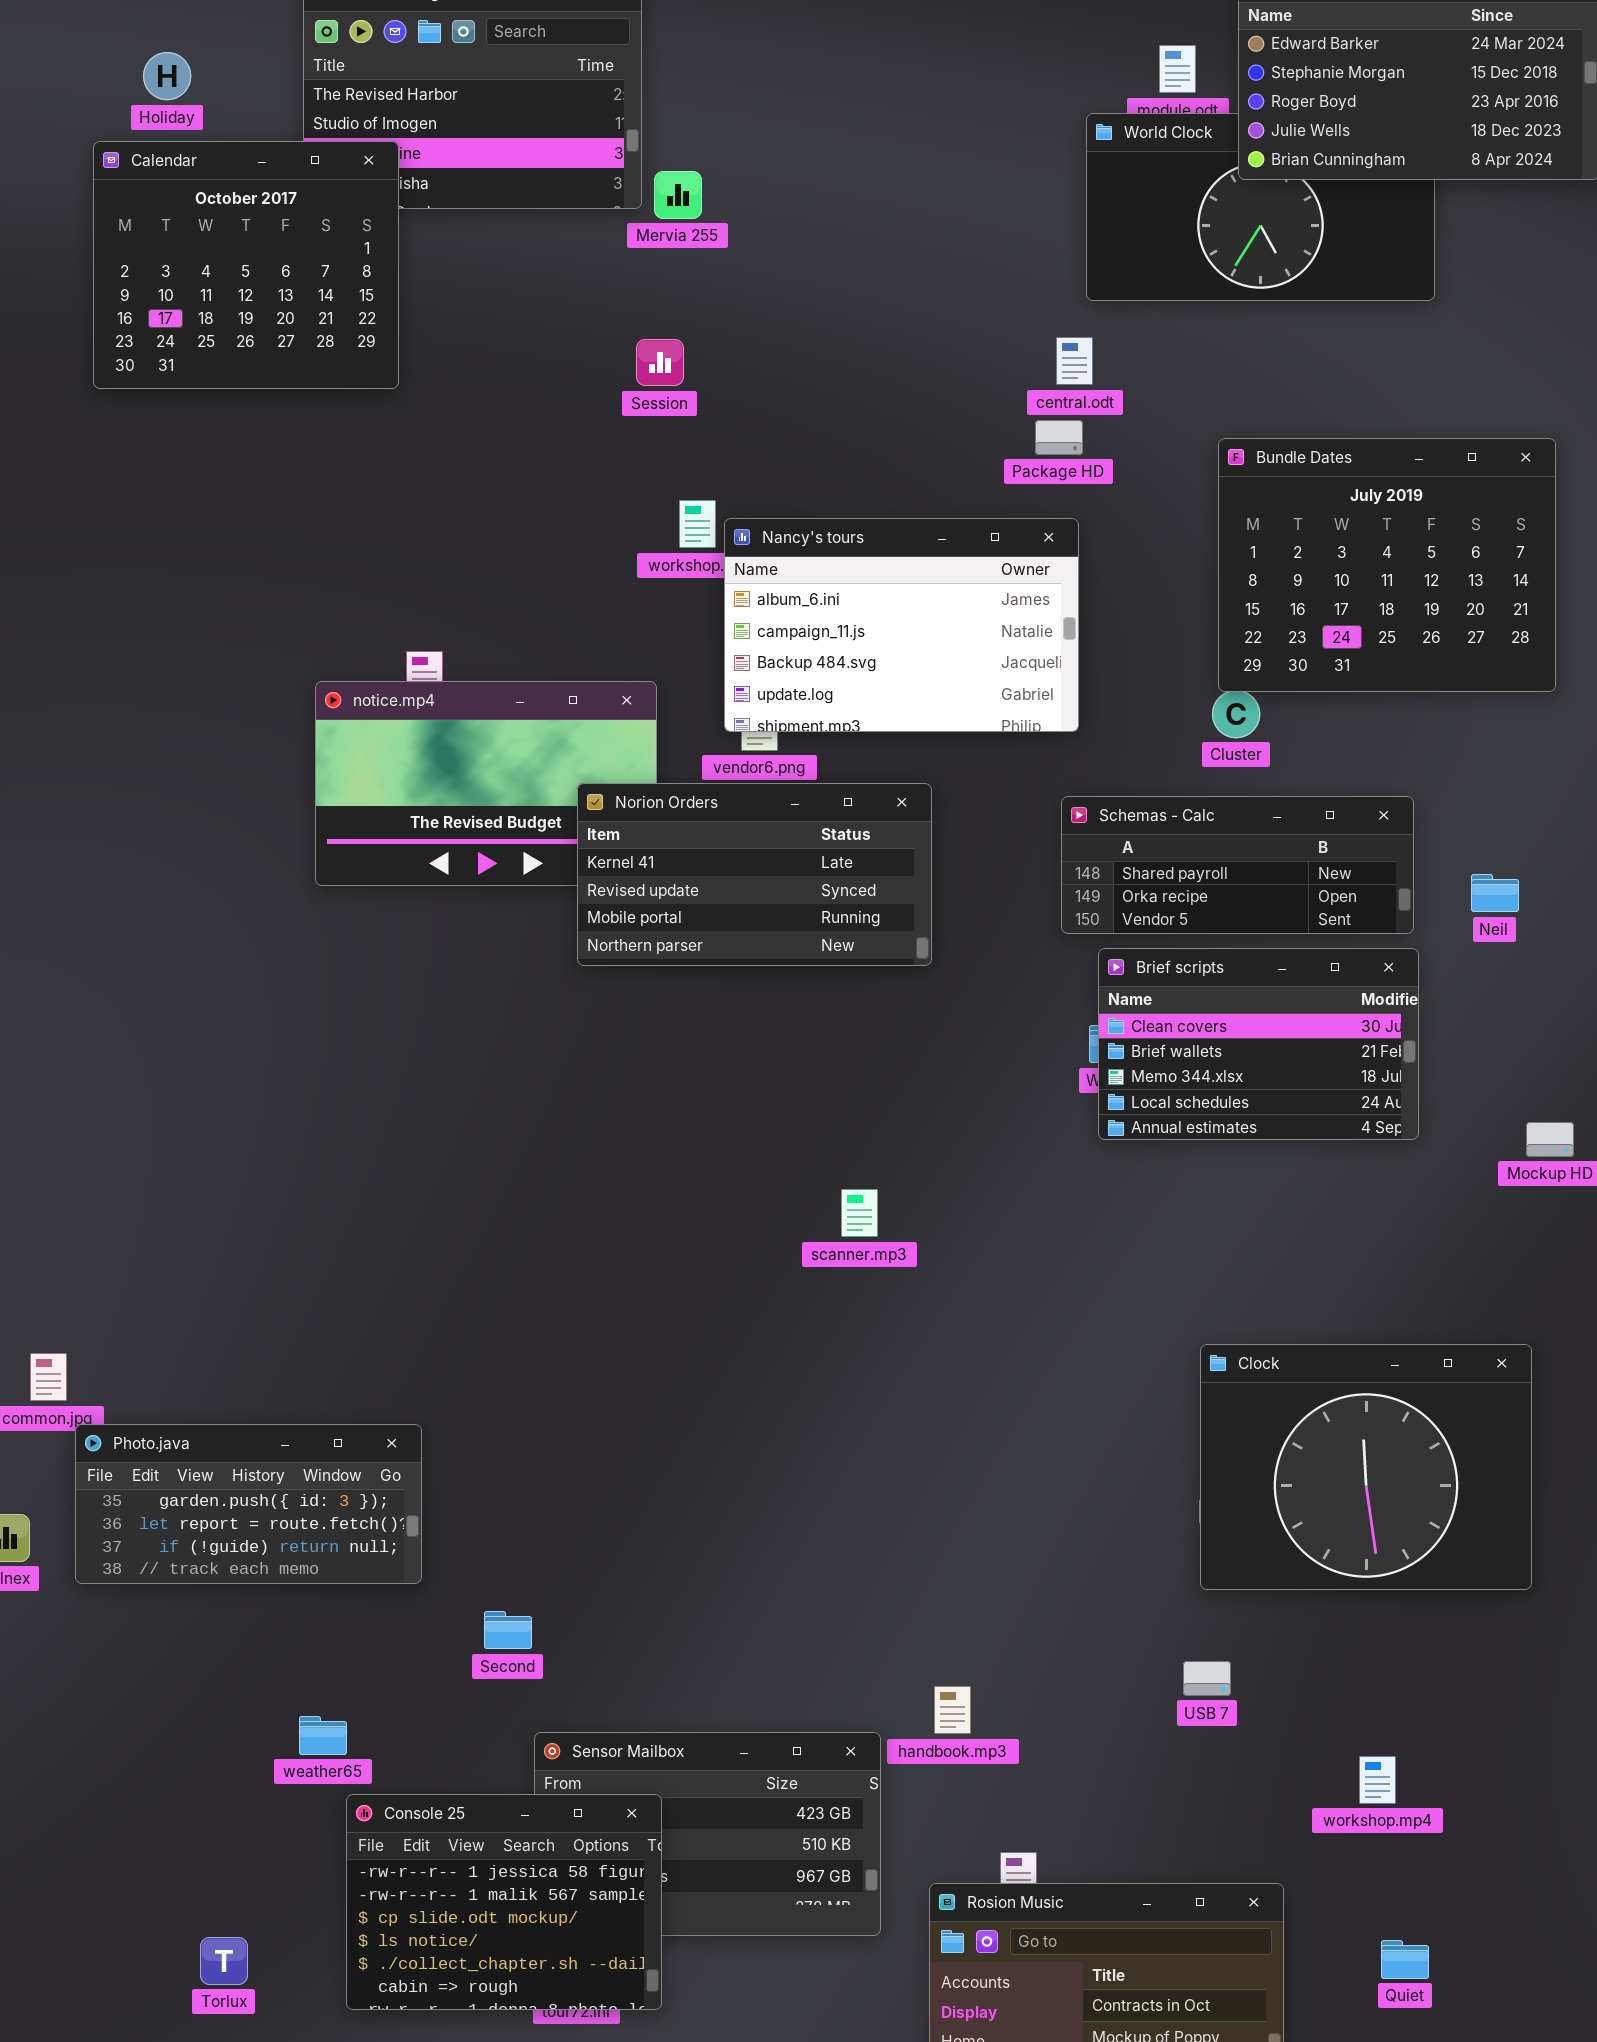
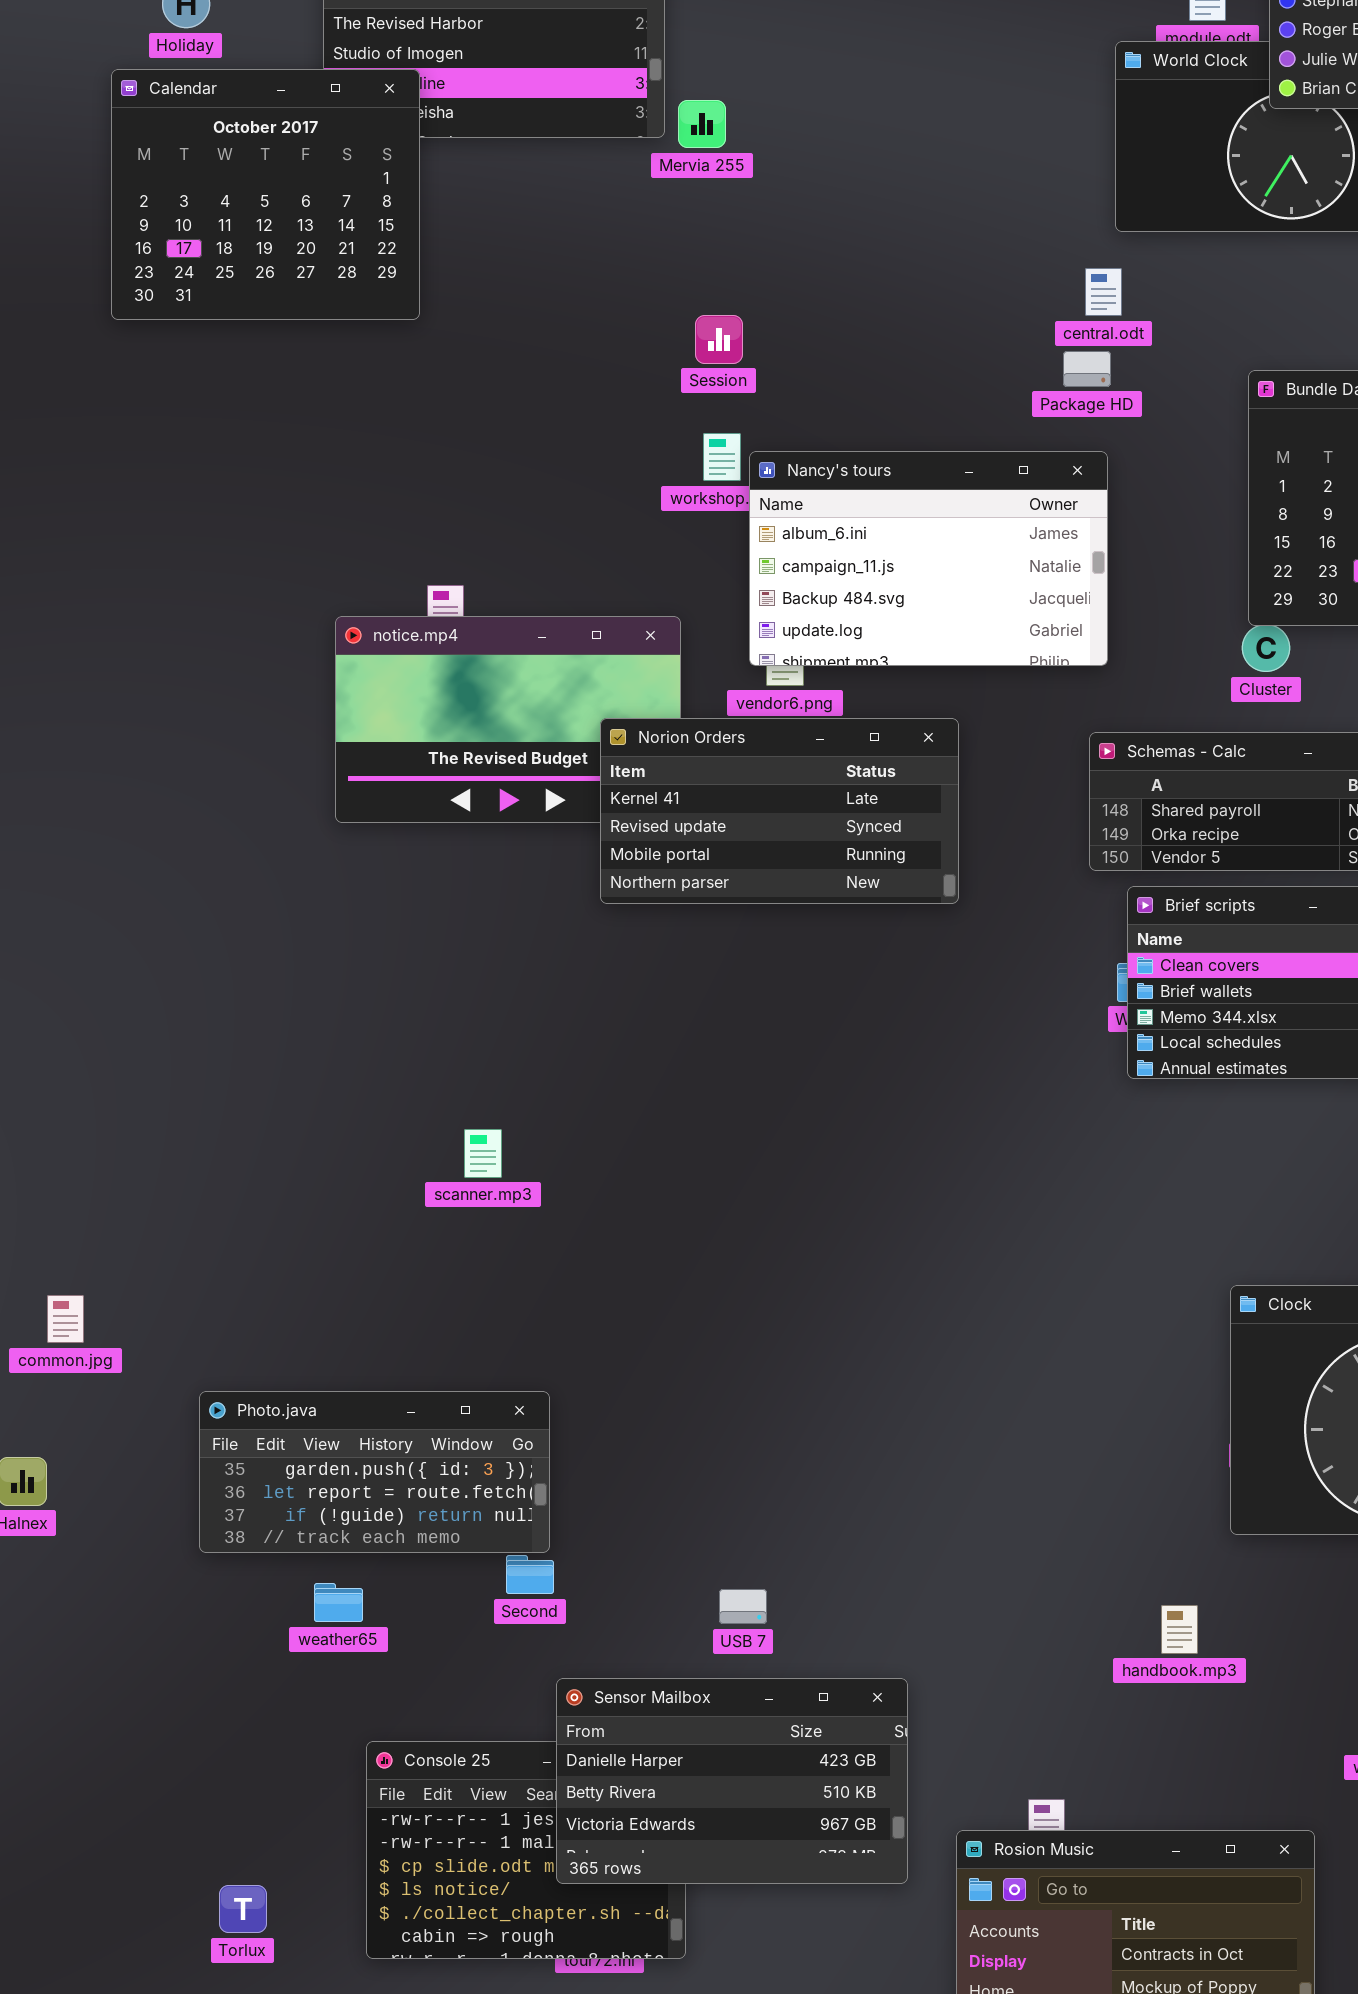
Session: [636,339,684,386] -> [695,315,743,364], moved
scanner.mp3: [841,1189,878,1237] -> [464,1129,502,1178], moved
Photo.java: [75,1424,422,1584] -> [199,1391,550,1553], moved
USB 7: [1183,1661,1231,1696] -> [719,1589,767,1624], moved
handbook.mp3: [934,1686,971,1734] -> [1161,1605,1198,1654], moved
weather65: [299,1716,347,1755] -> [314,1583,363,1622], moved
Sensor Mailbox: [534,1732,881,1936] -> [556,1678,908,1884], raised

